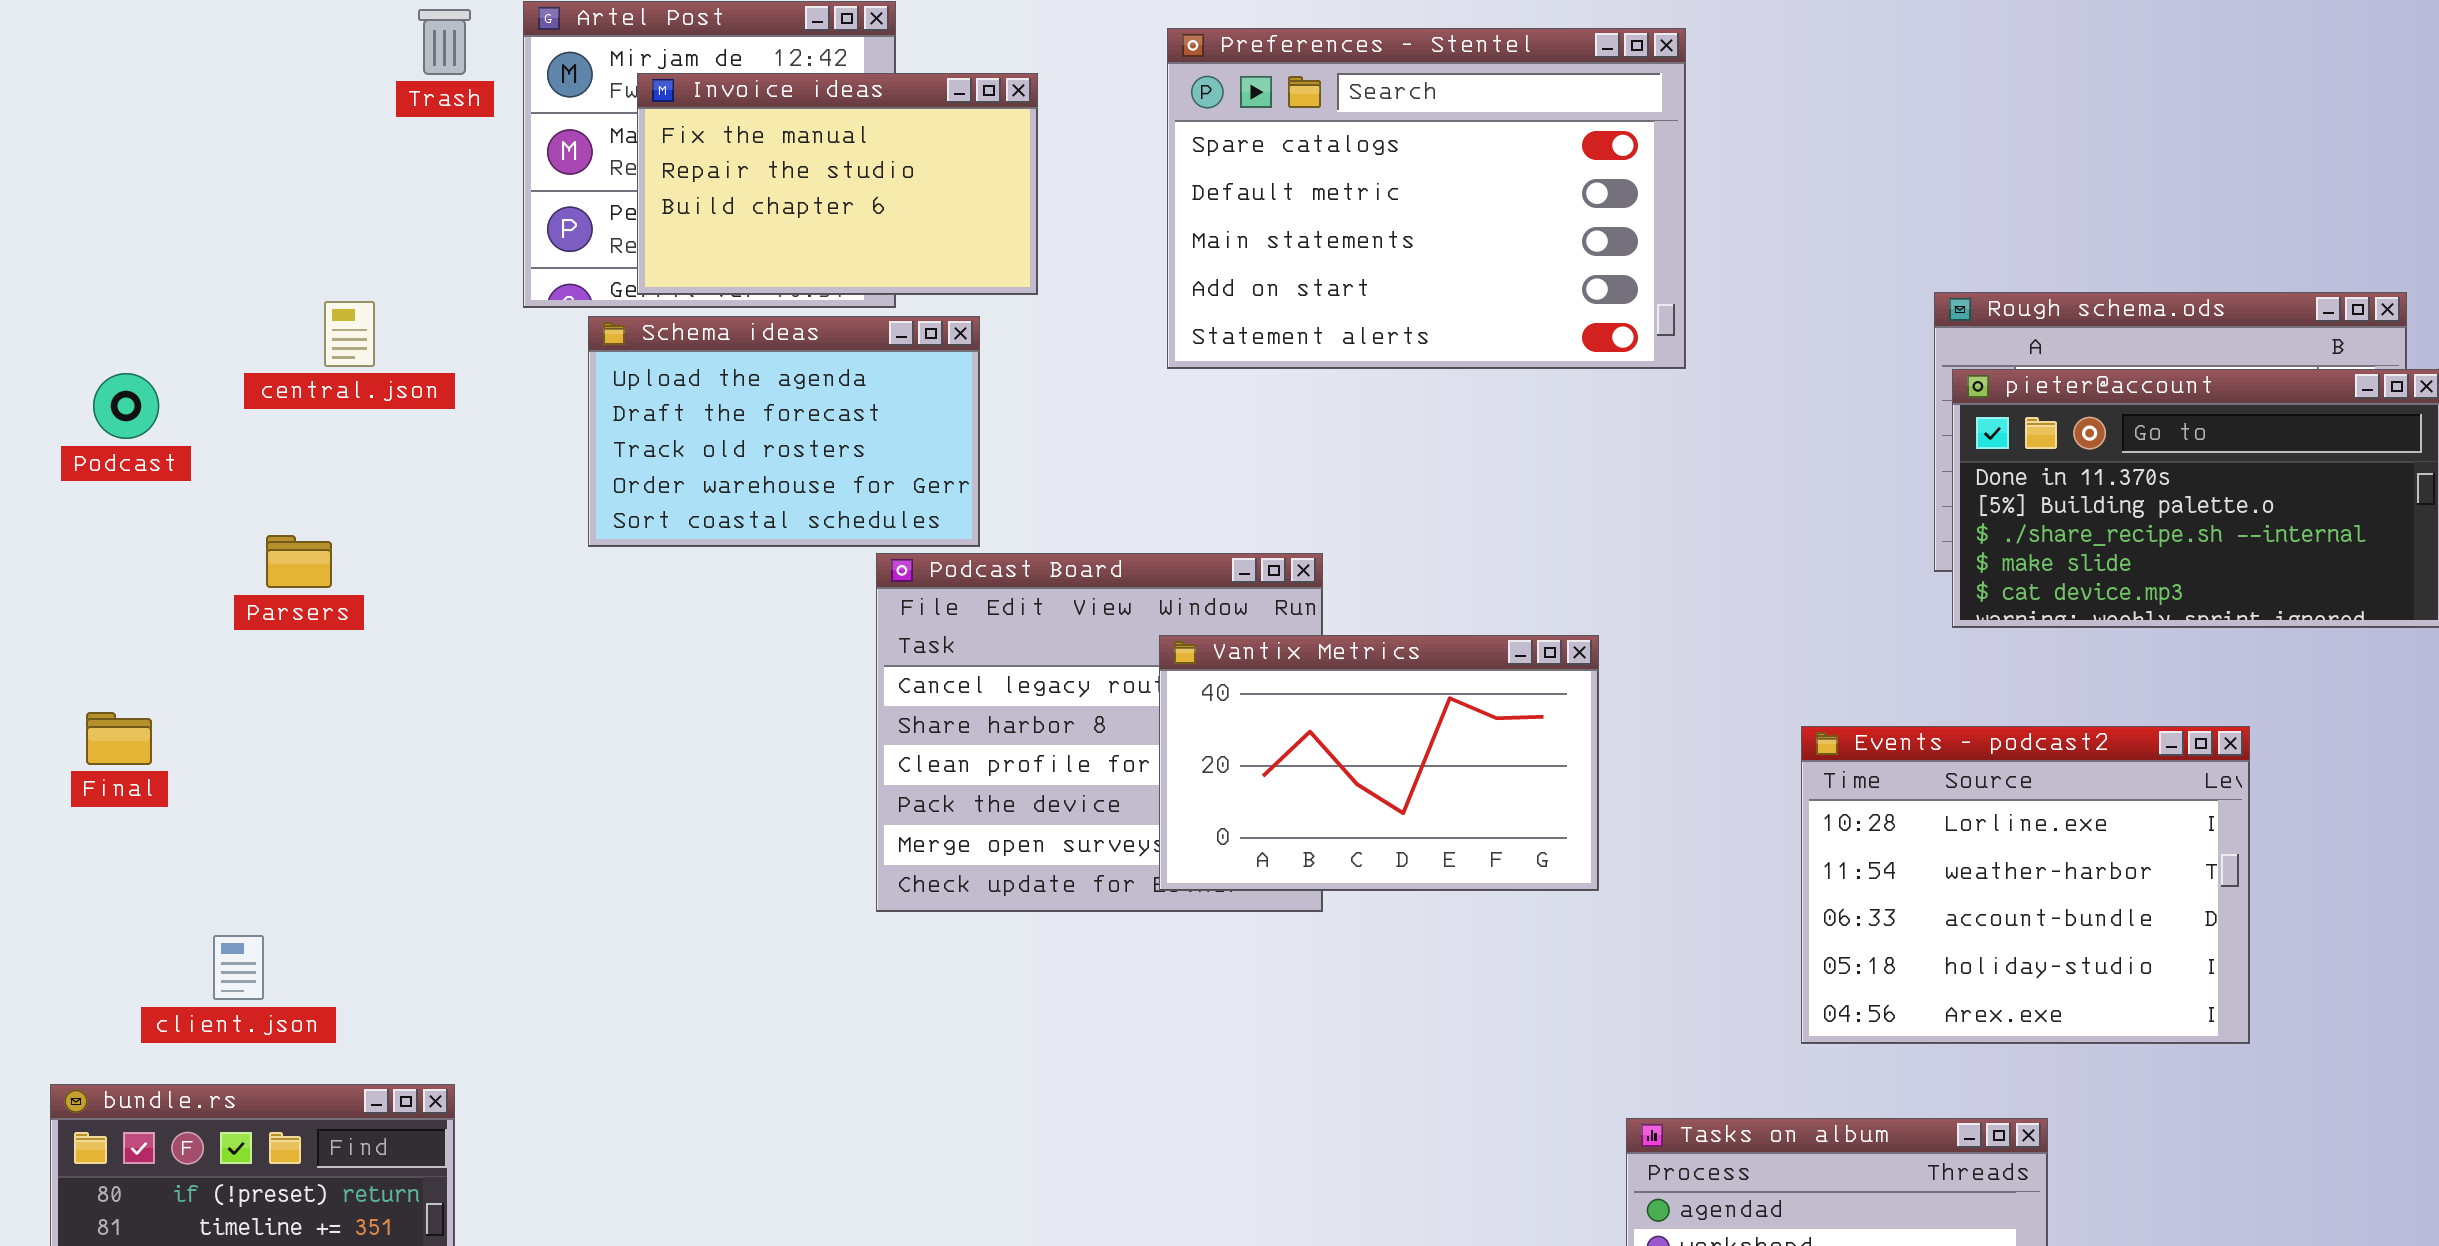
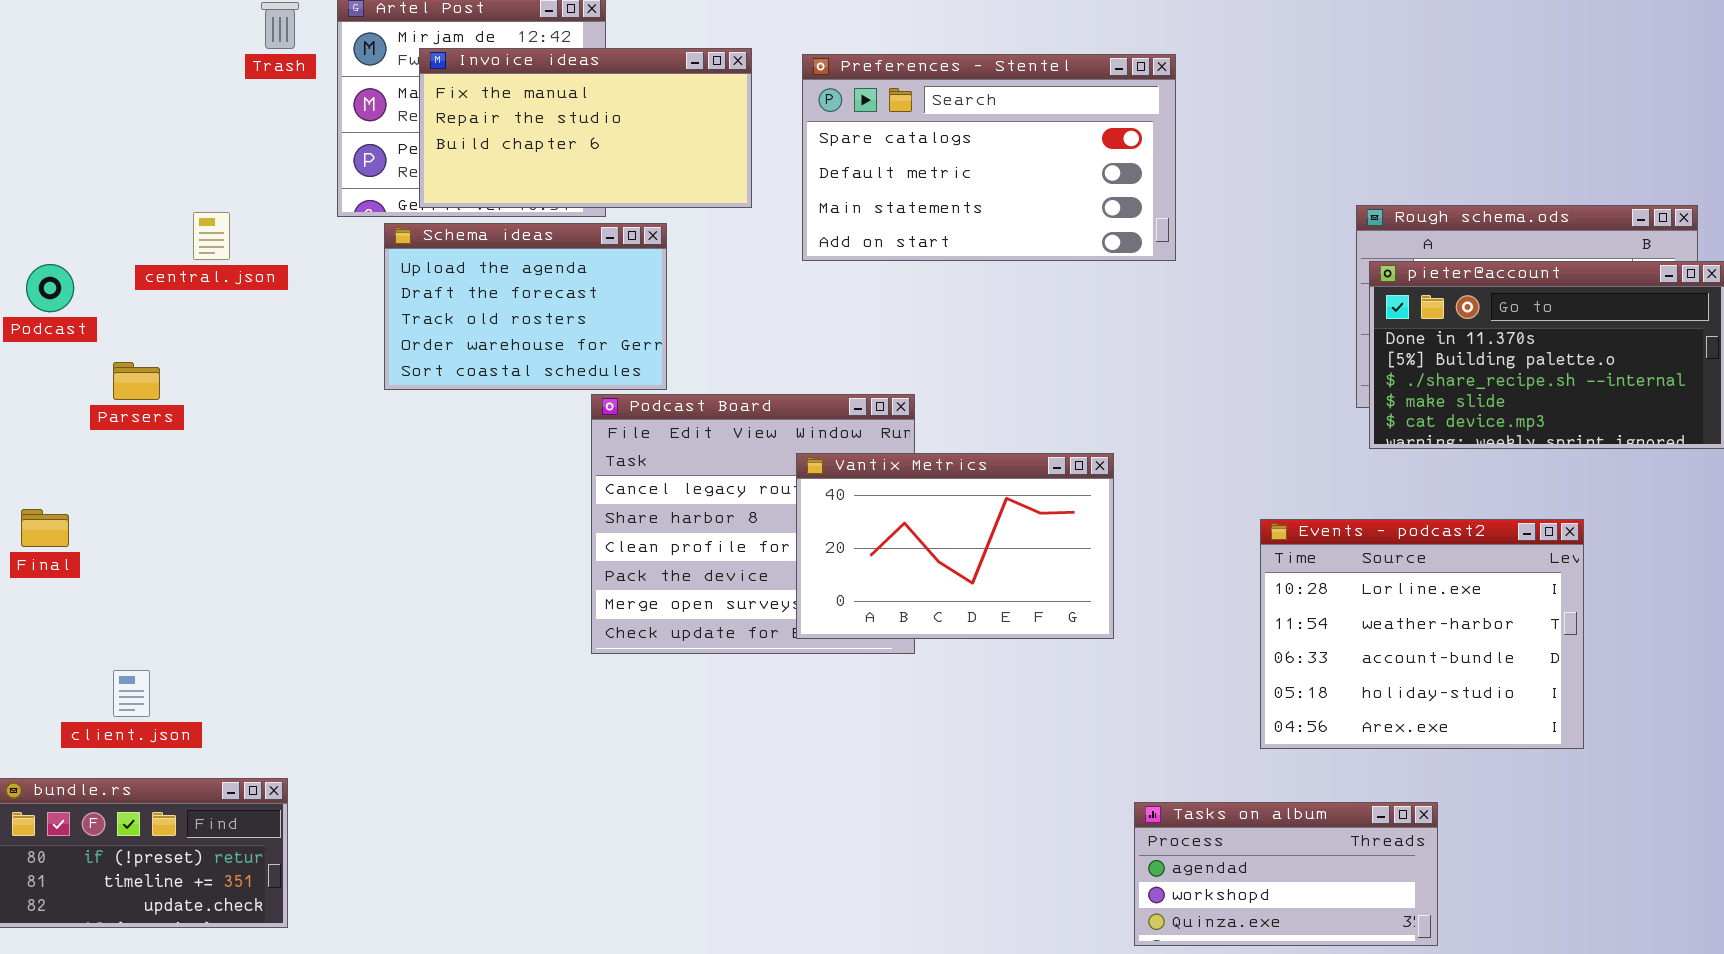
Preferences - Stentel: [1167,28,1686,369] -> [802,54,1176,261], resized
Invoice ideas: [637,73,1038,295] -> [419,48,752,208], resized
Parsers: [266,535,332,588] -> [113,362,160,400], moved

